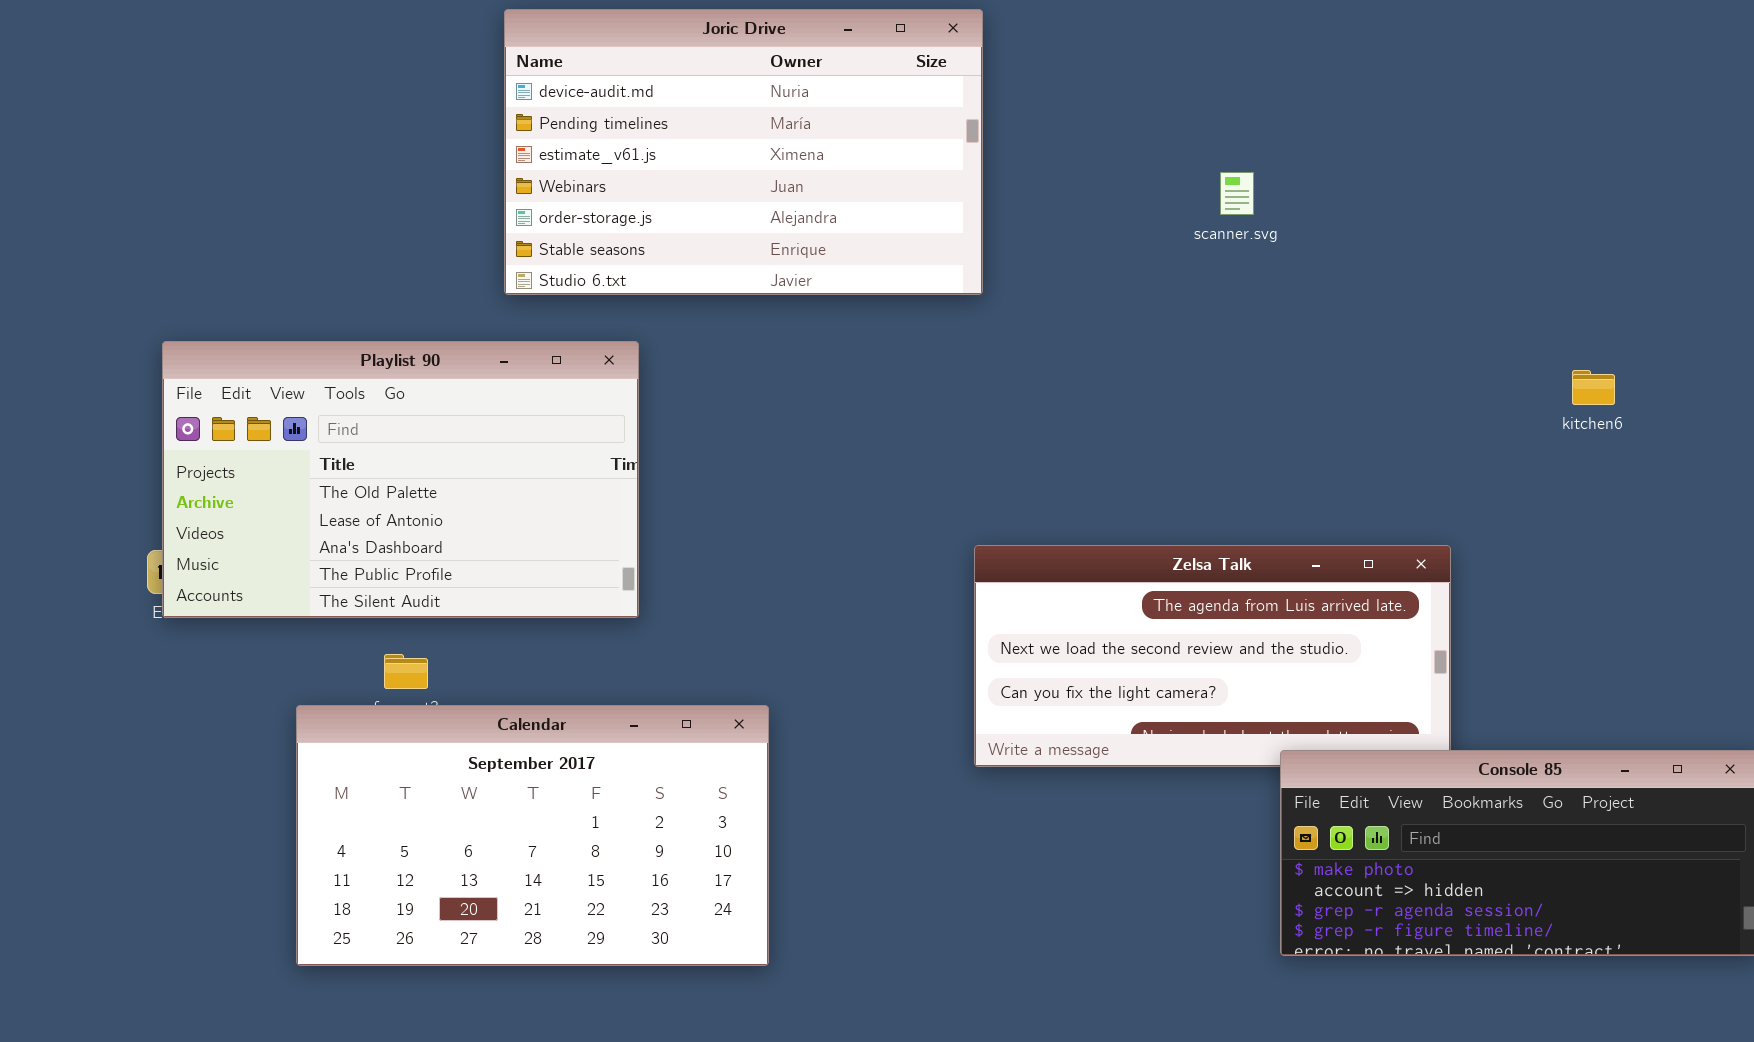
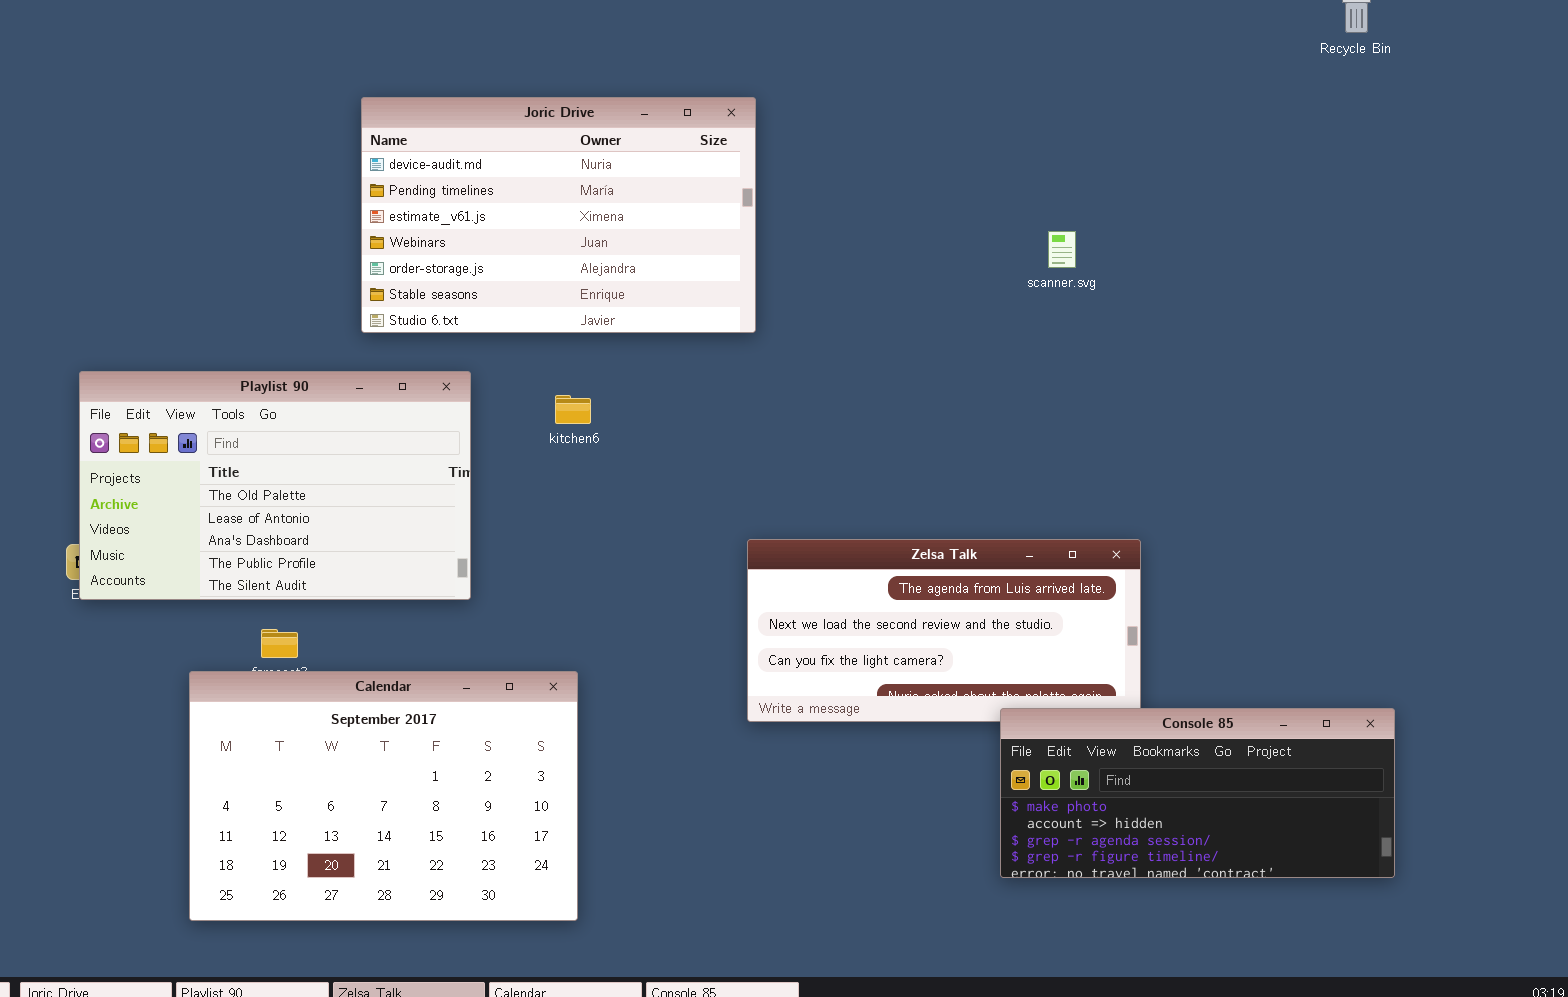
scanner.svg: [1220,172,1254,215] -> [1048,231,1076,268], moved
kitchen6: [1572,370,1615,405] -> [555,395,591,424], moved
Calendar: [296,705,769,966] -> [189,671,578,921], resized

